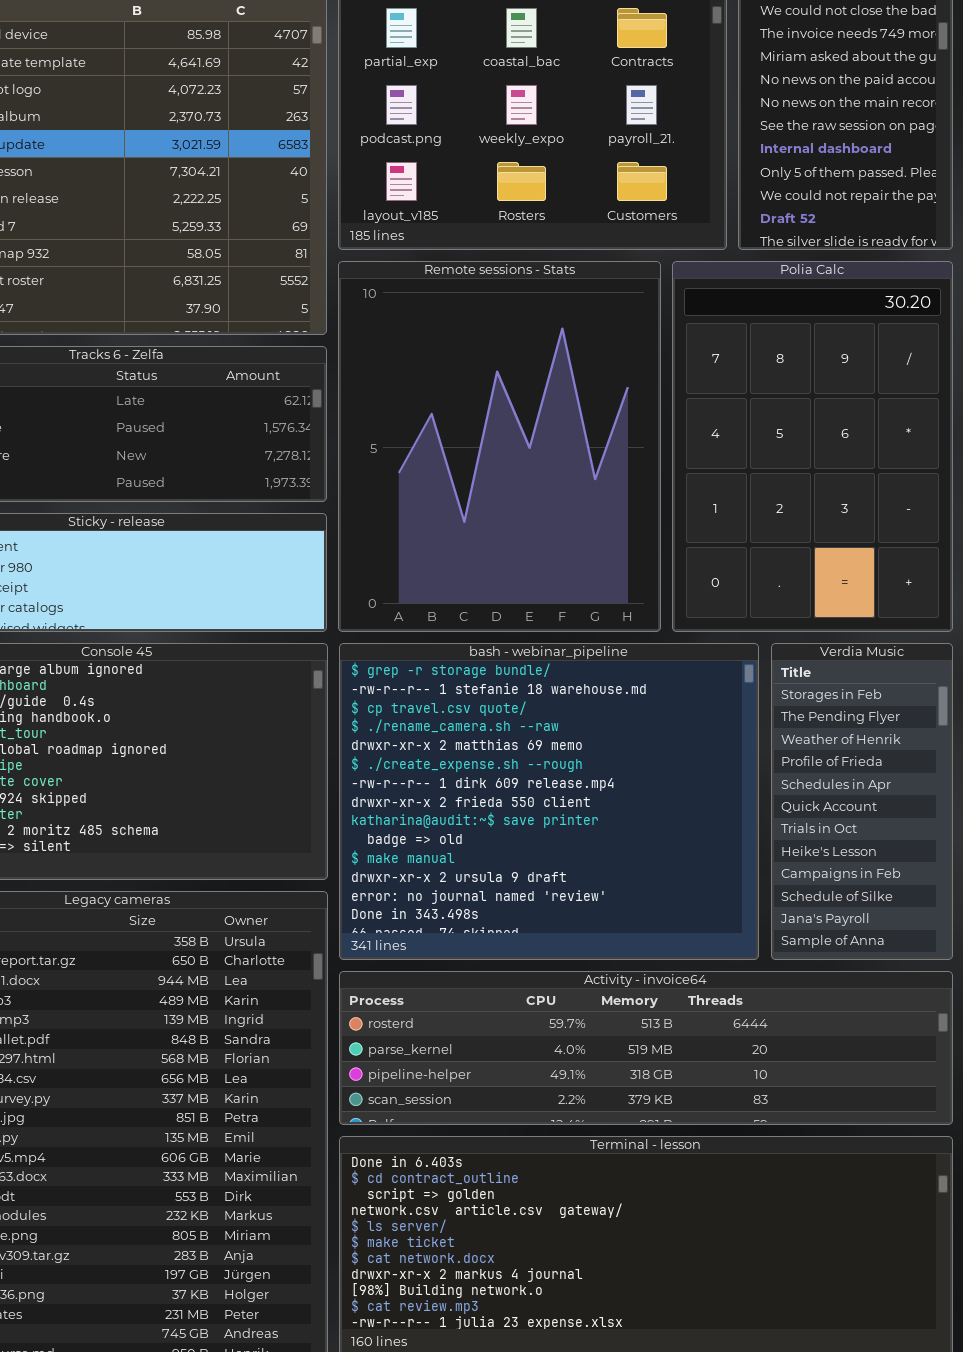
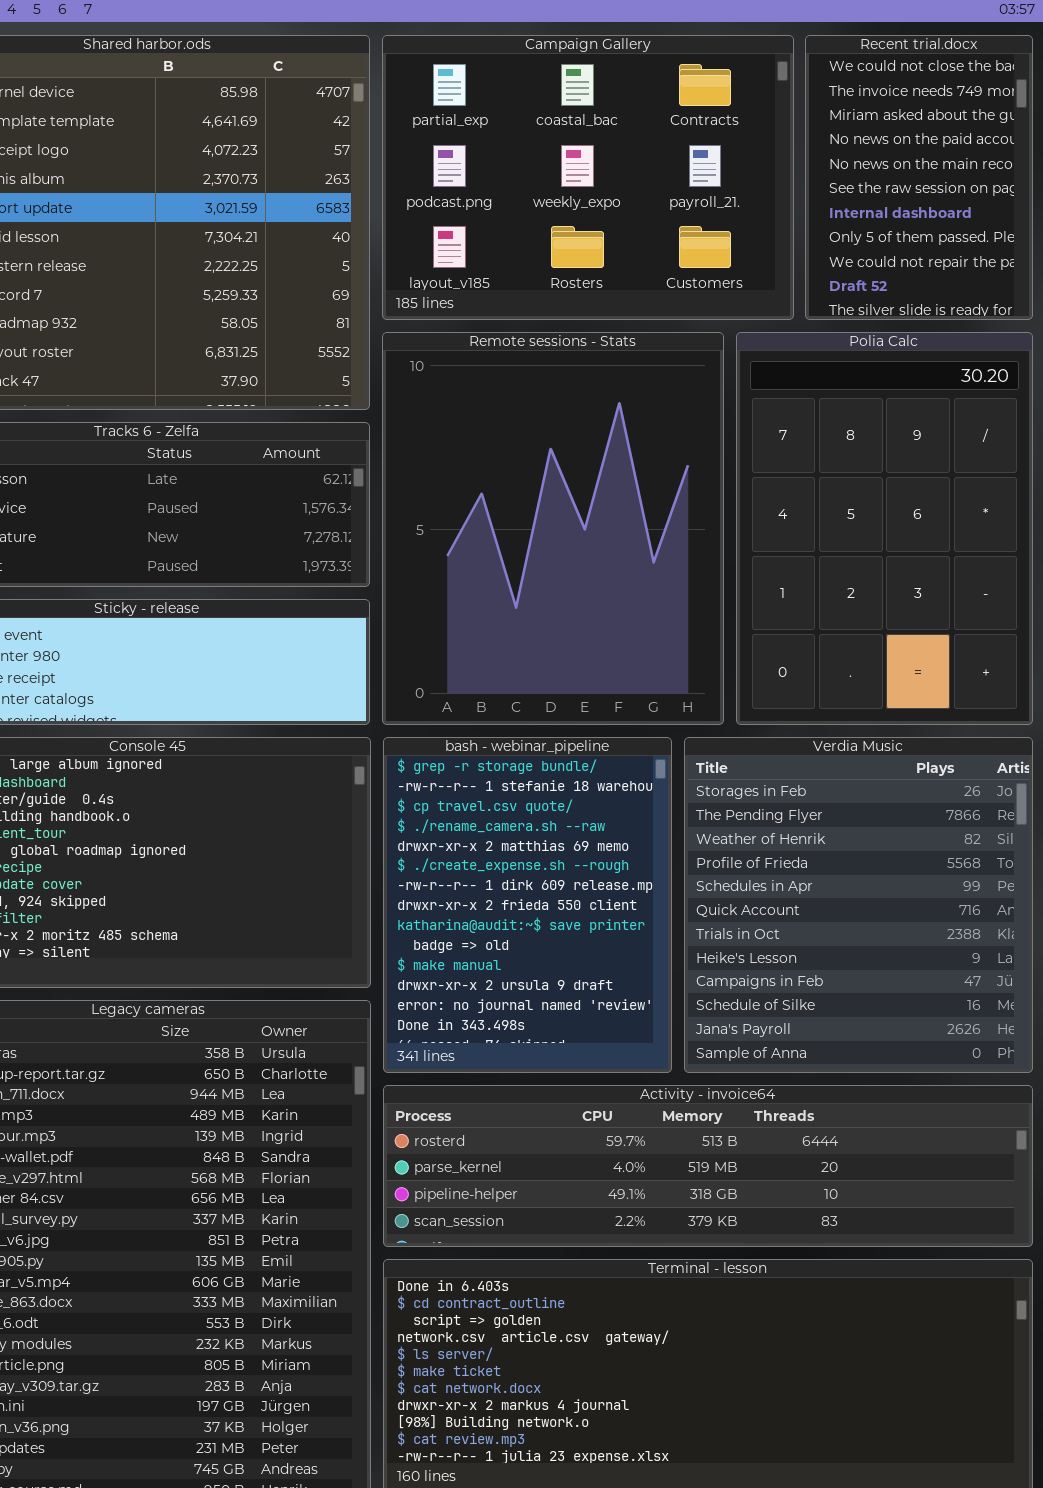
bash - webinar_pipeline: [339,643,759,960] -> [383,737,672,1073], resized
Verdia Music: [771,643,953,960] -> [684,737,1033,1073], resized

